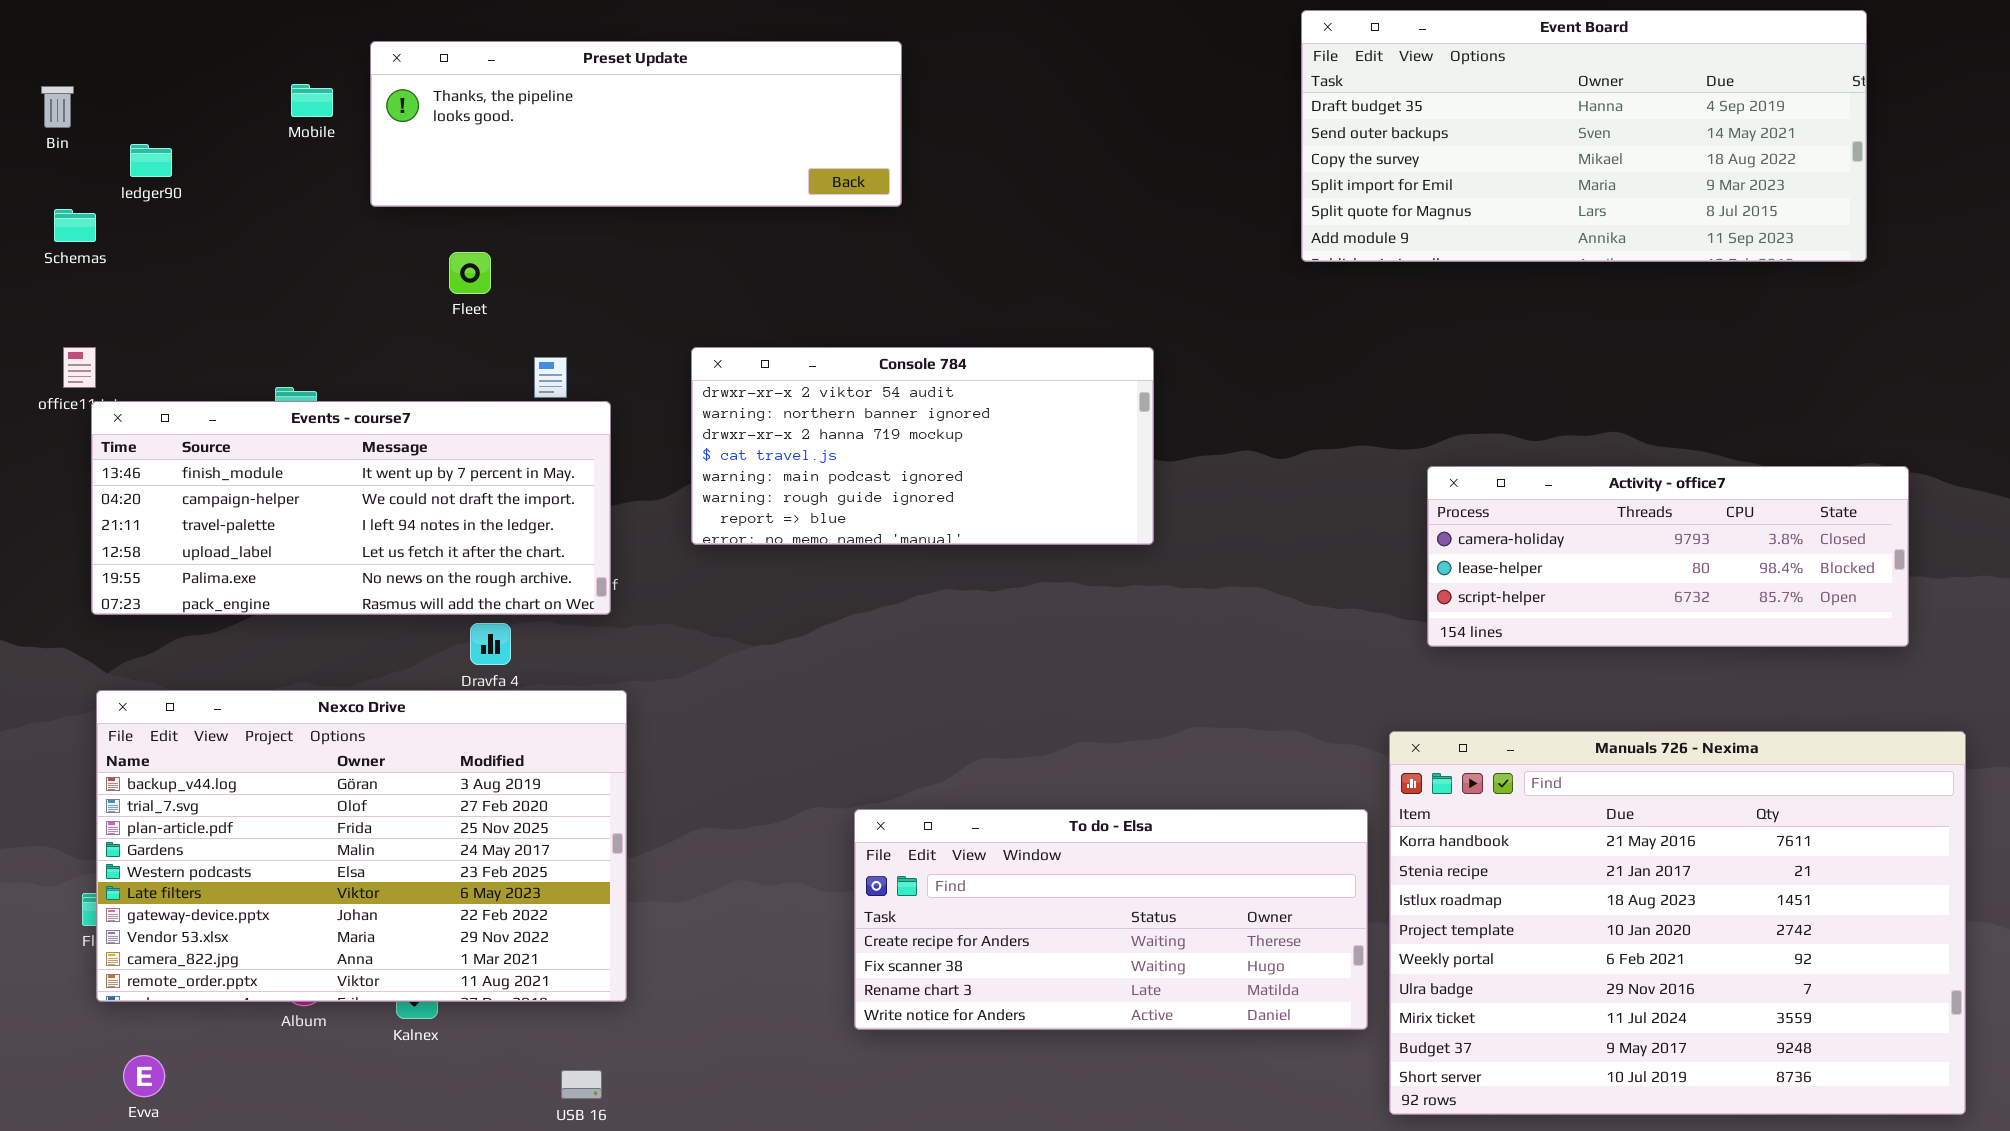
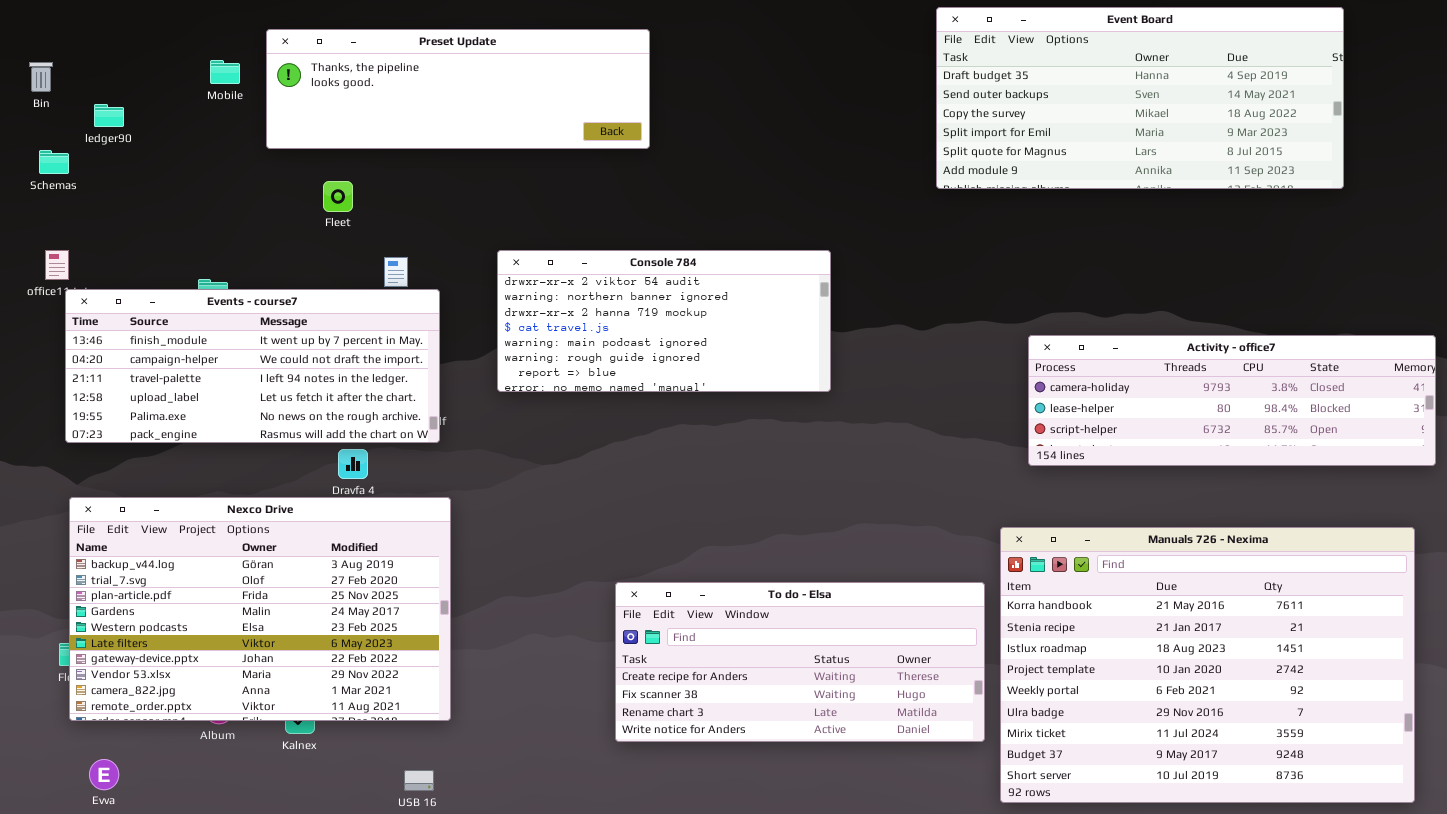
Activity - office7: [1427,466,1909,647] -> [1028,335,1436,466], resized

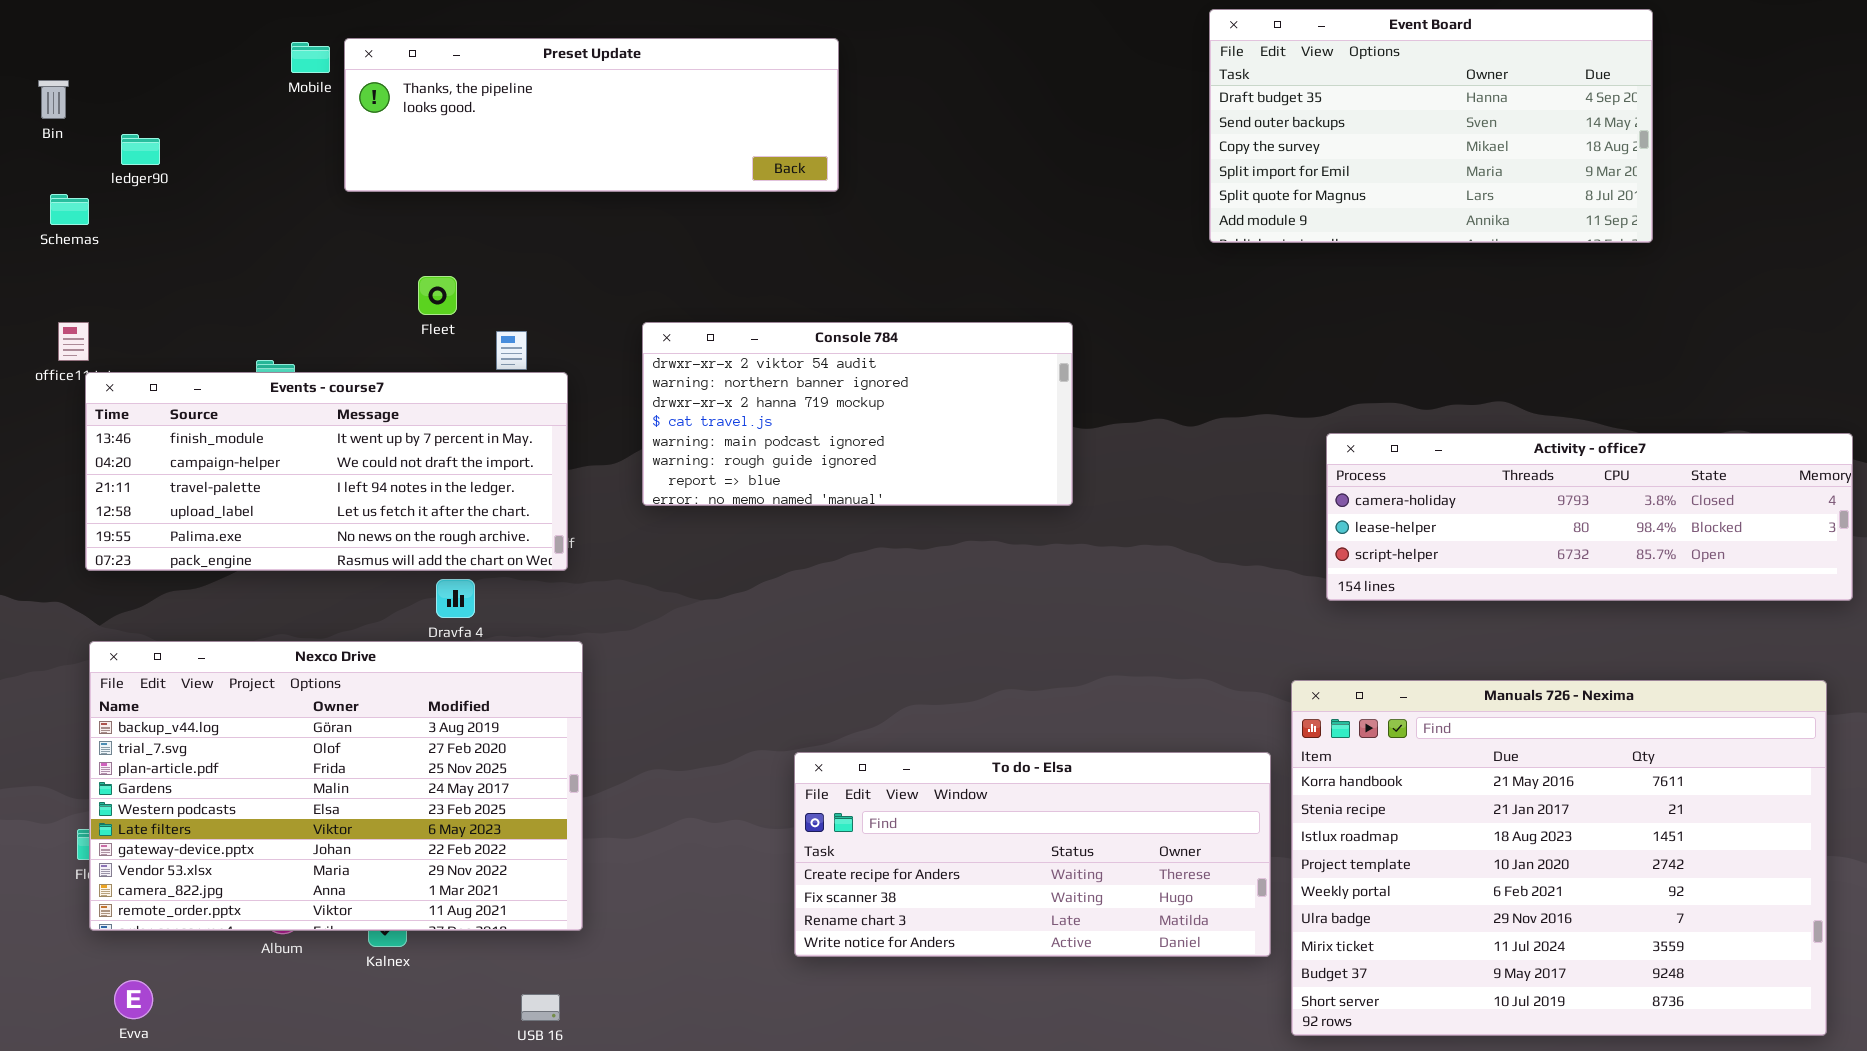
Event Board: [936,7,1344,189] -> [1209,9,1653,243], resized
Mobile: [210,60,240,84] -> [291,42,330,73], moved
Fleet: [323,181,353,212] -> [418,276,457,315], moved

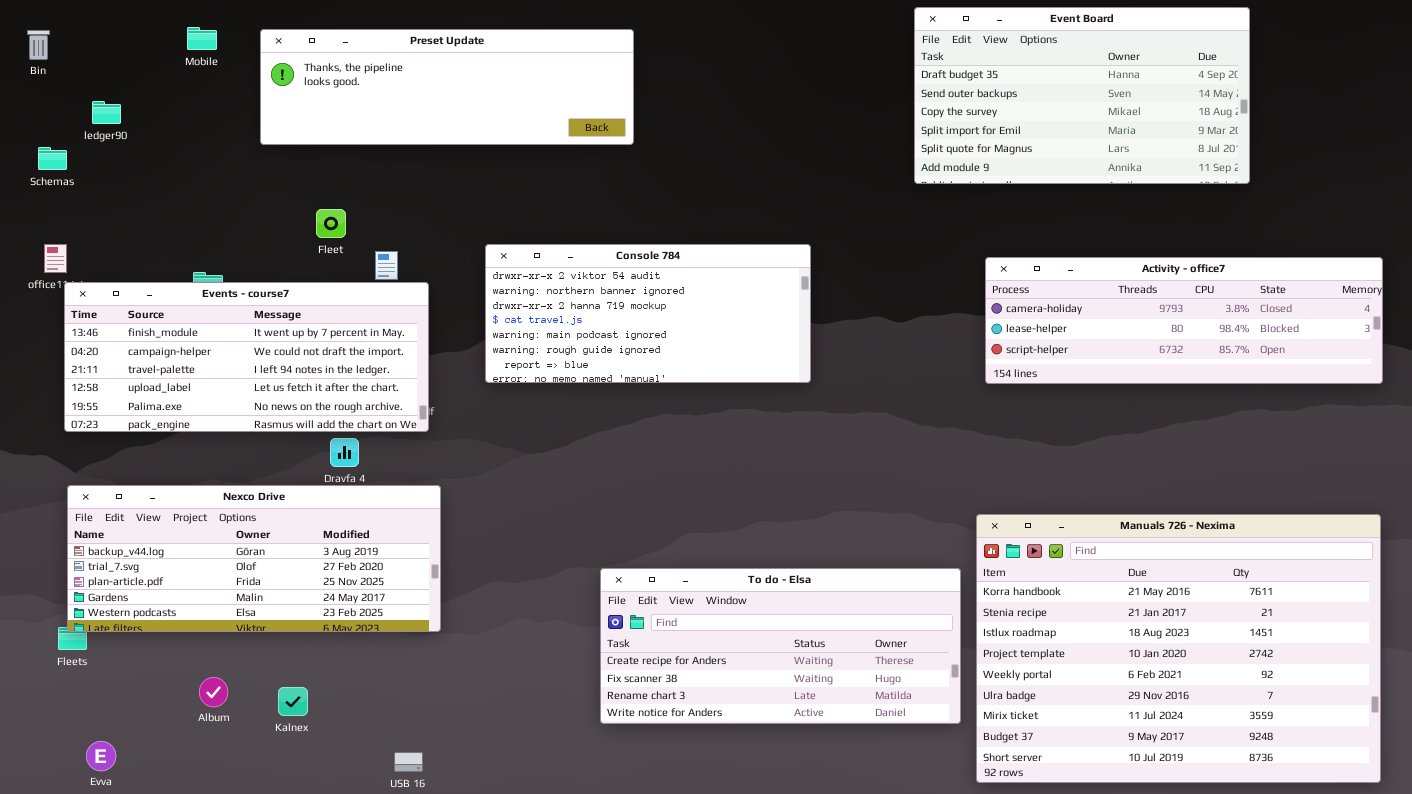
Mobile: [291,42,330,73] -> [187,27,217,50], moved
Bin: [38,80,69,119] -> [27,30,50,60], moved
Activity - office7: [1326,433,1853,601] -> [985,257,1383,384], moved
Nexco Drive: [89,641,583,931] -> [67,485,441,632], resized

